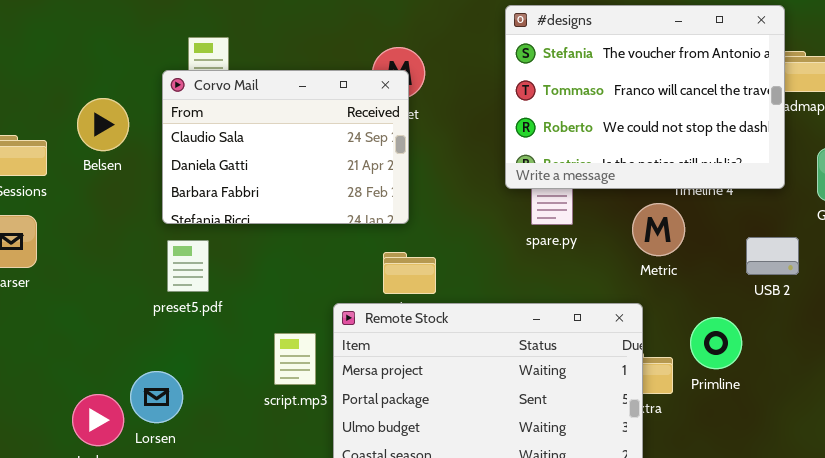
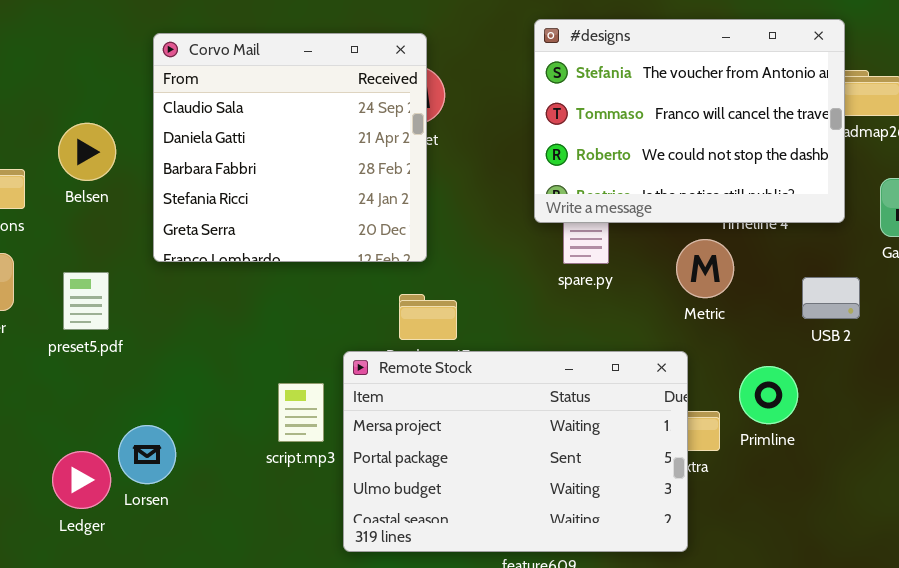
Corvo Mail: [162,70,409,224] -> [153,33,427,262], resized
preset5.pdf: [167,240,209,292] -> [63,272,109,330], moved

